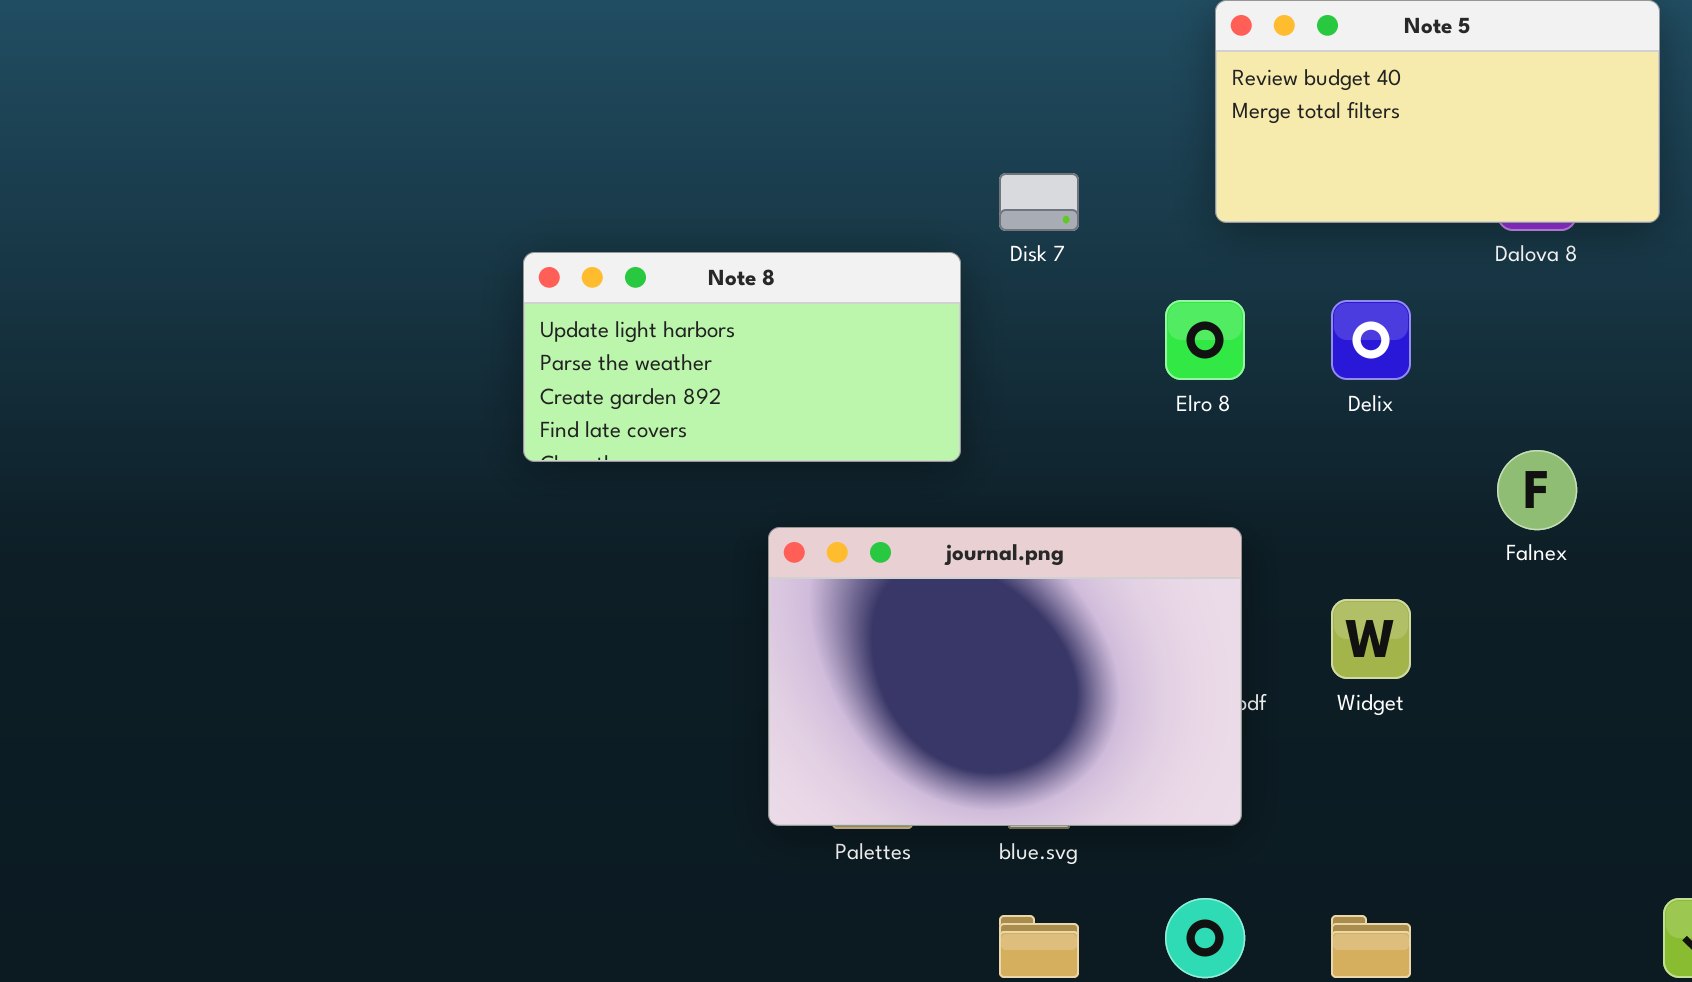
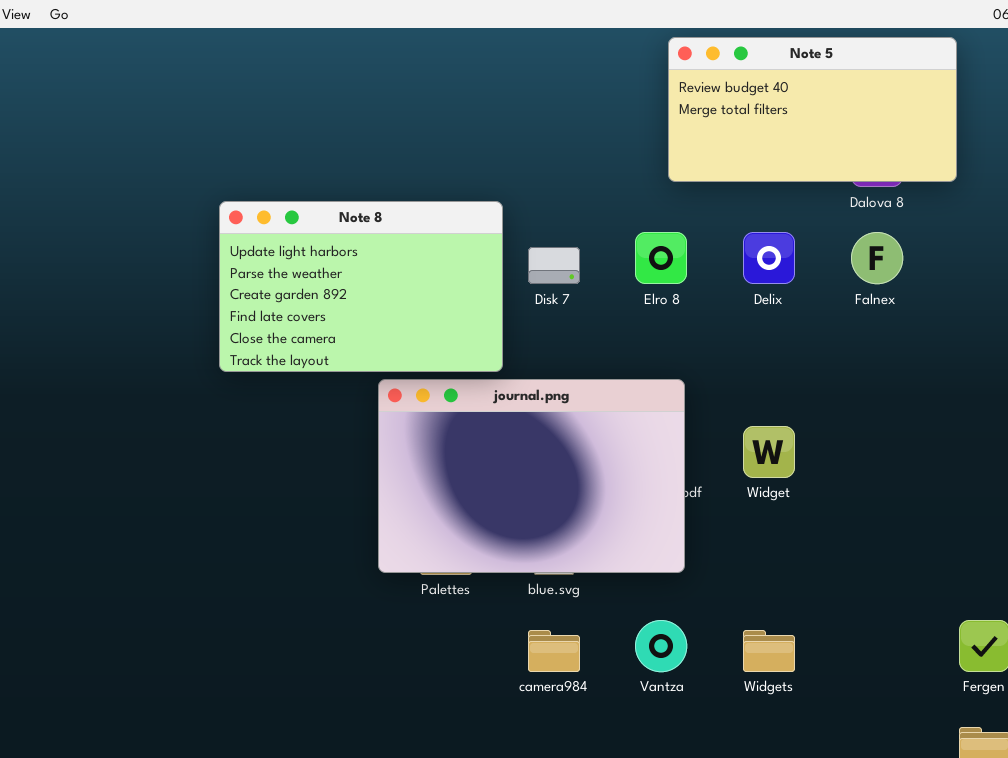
Disk 7: [999,173,1079,231] -> [528,247,580,284], moved
Note 8: [523,252,961,462] -> [219,201,503,372], resized
Falnex: [1497,450,1577,530] -> [851,232,903,284], moved

